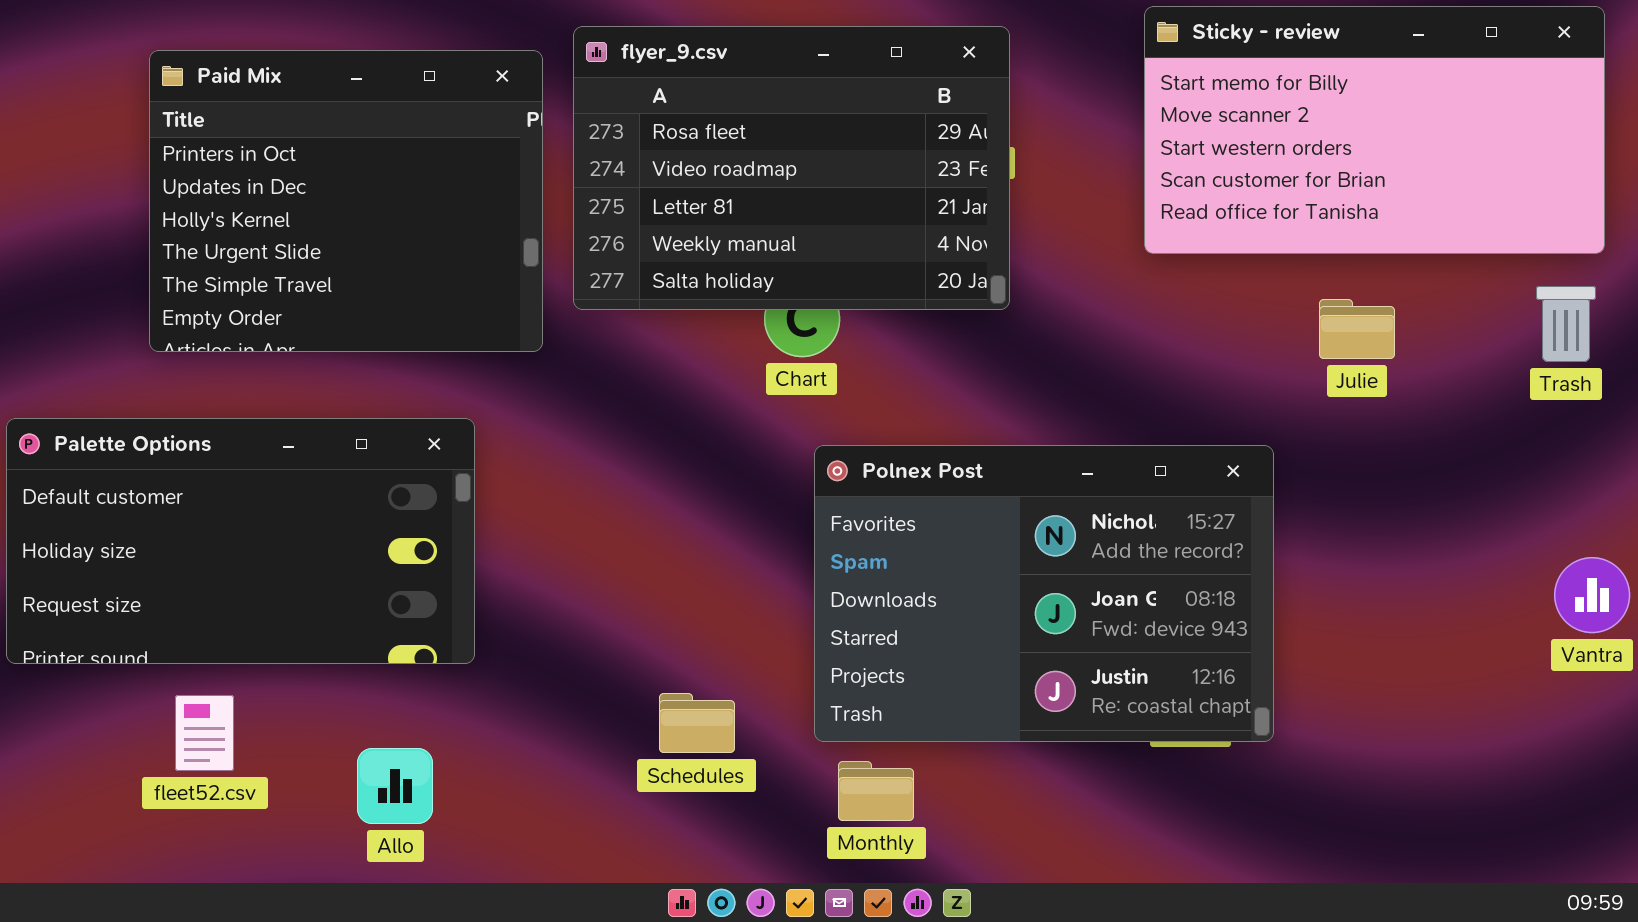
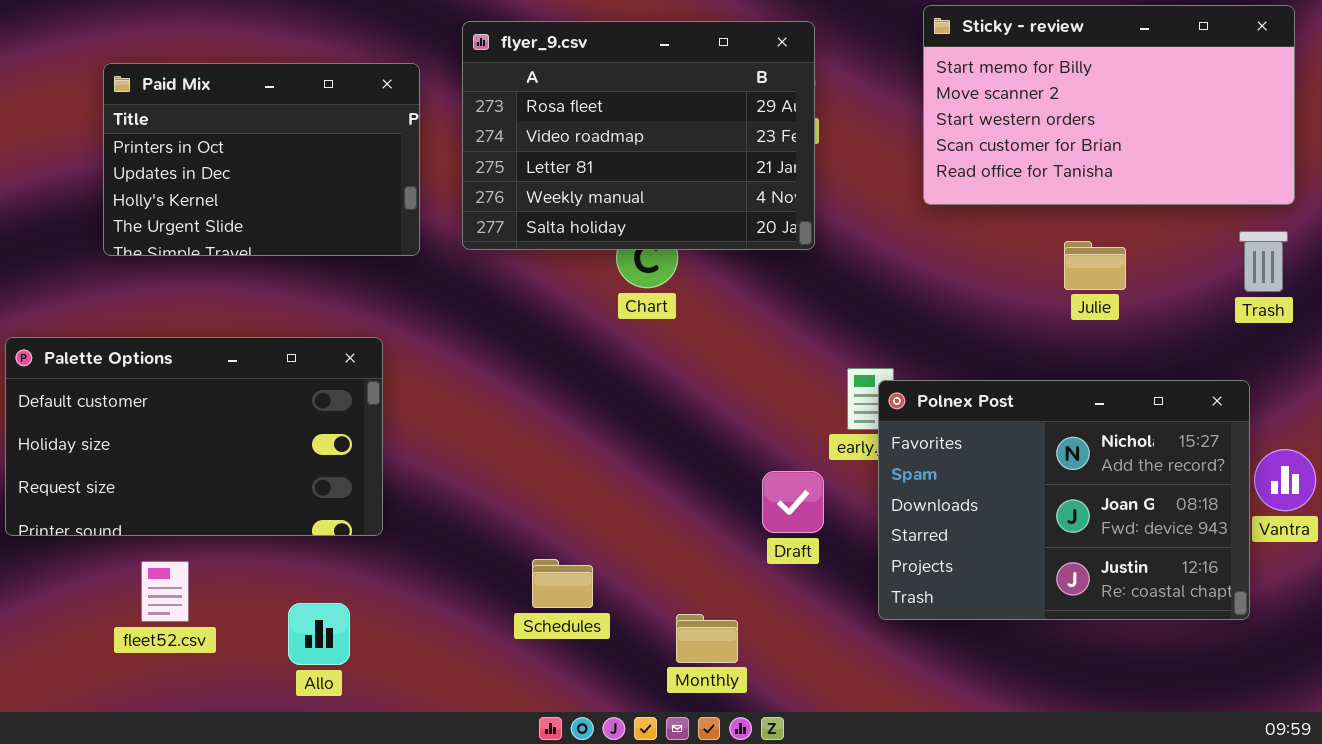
Paid Mix: [149,50,543,352] -> [103,63,420,256], moved, resized
Polnex Post: [814,445,1274,742] -> [878,380,1250,620], moved

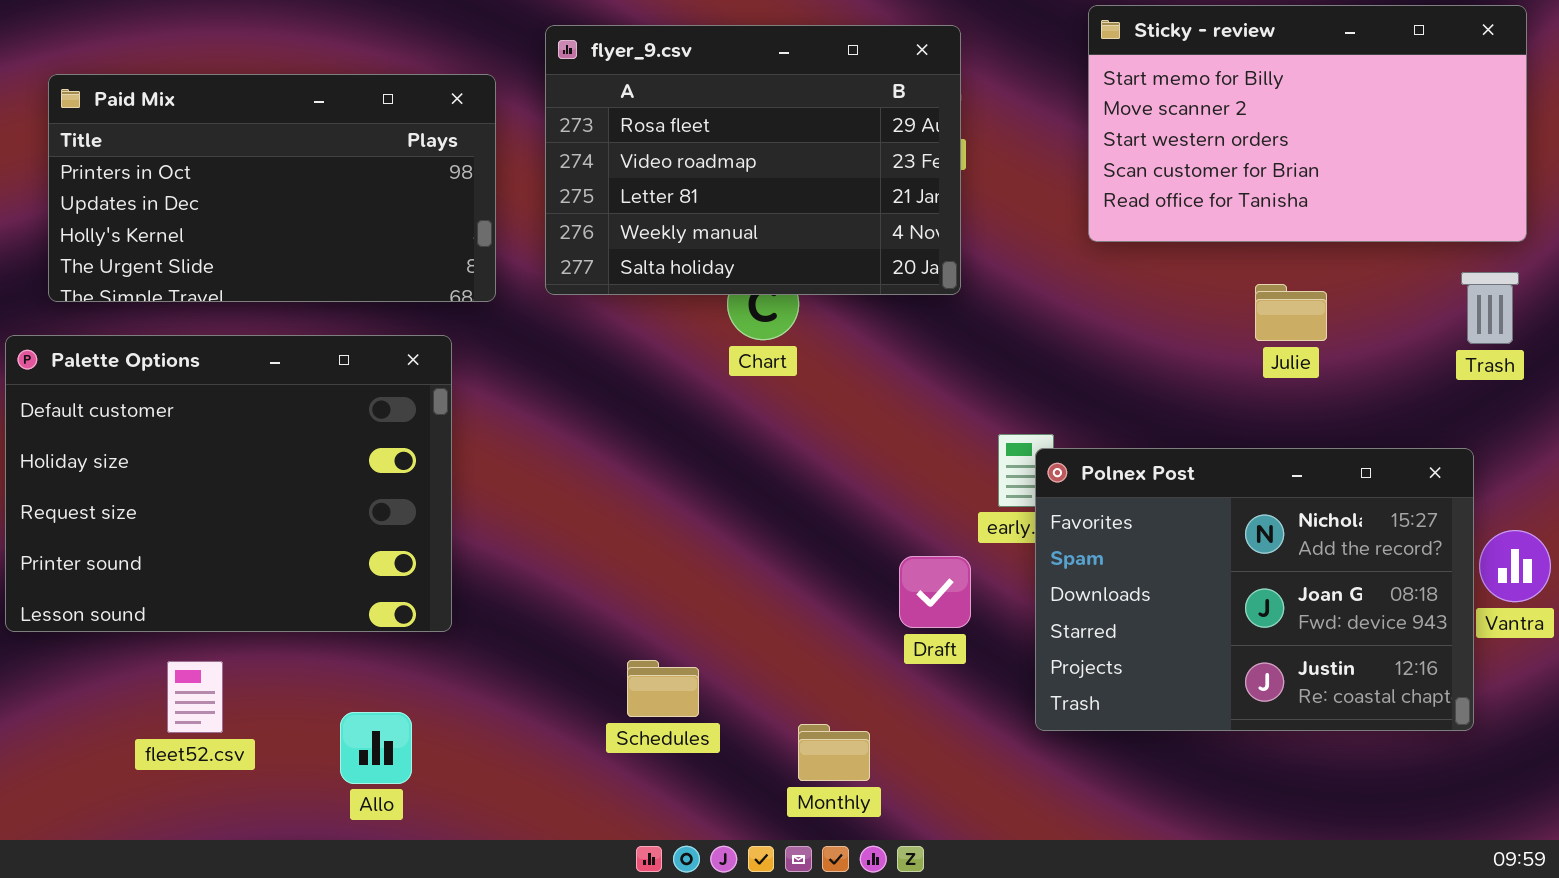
Paid Mix: [103,63,420,256] -> [48,74,496,302], resized
Palette Options: [5,337,383,536] -> [5,335,452,632], resized

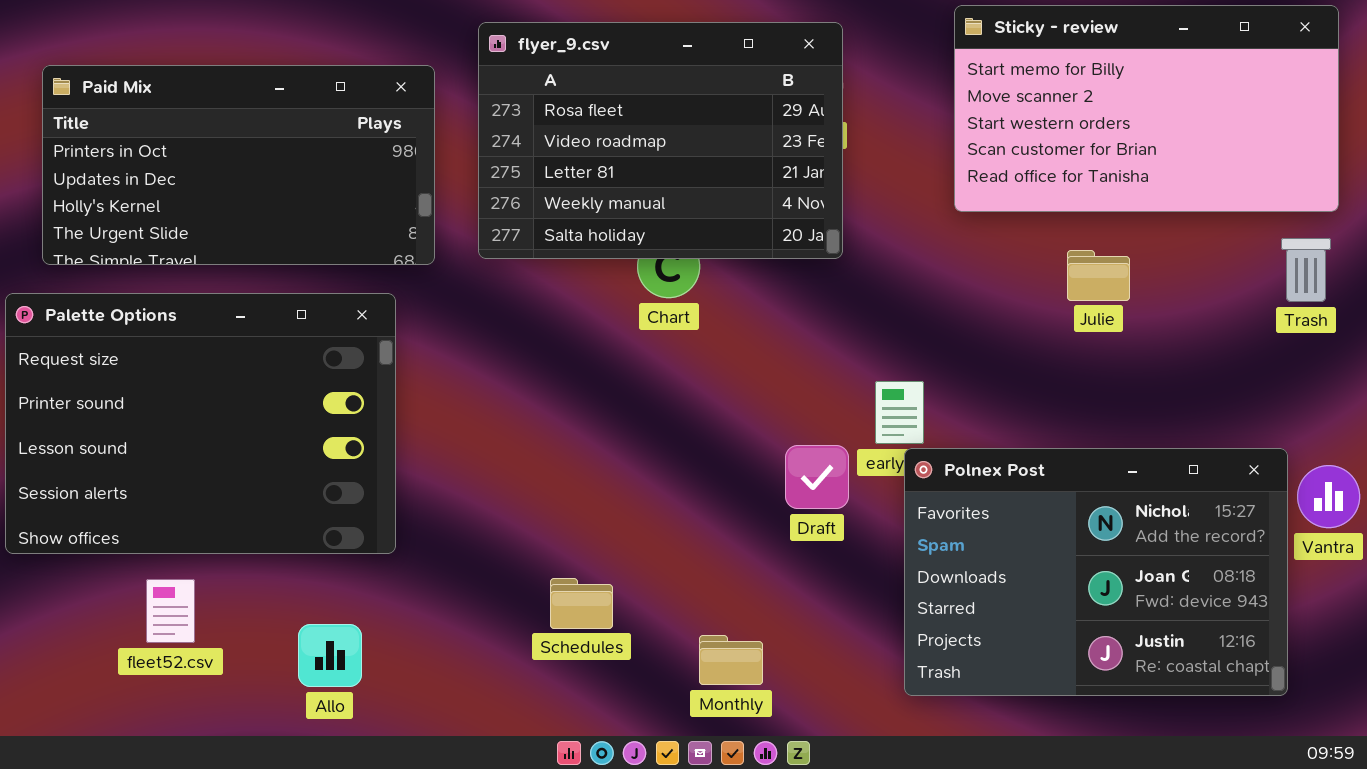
Julie: [1255,284,1327,341] -> [1067,250,1130,301], moved
Palette Options: [5,335,452,632] -> [5,293,396,554], scrolled down 2 rows
Polnex Post: [1035,448,1474,731] -> [904,448,1288,696], moved
Draft: [899,556,971,628] -> [785,445,849,509], moved

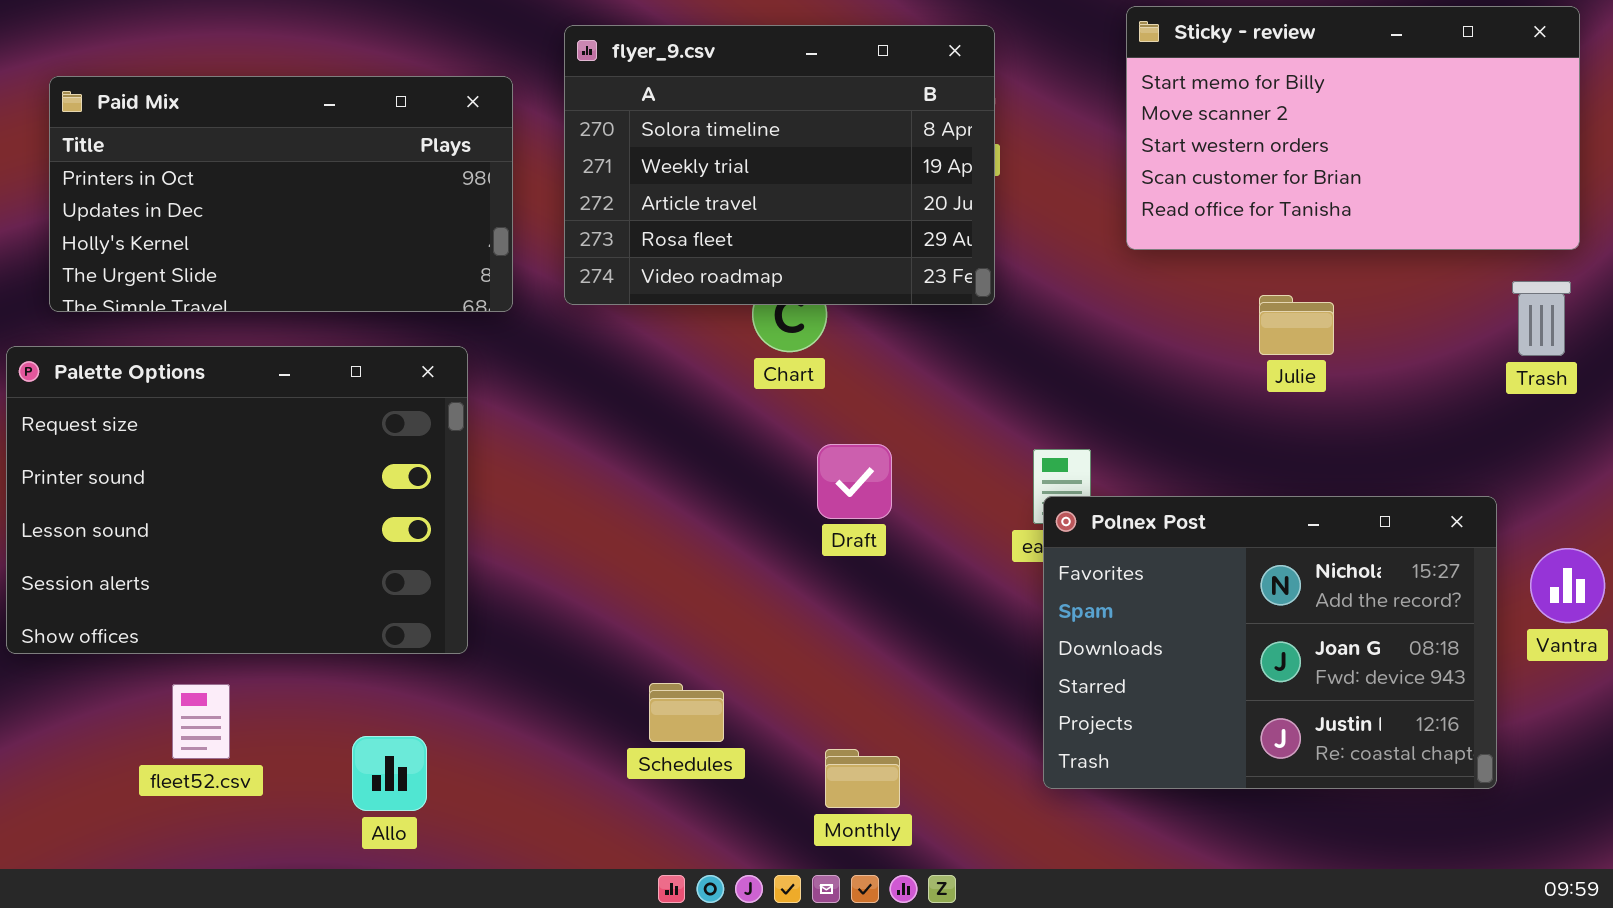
flyer_9.csv: [478,22,843,259] -> [564,25,995,305], scrolled up 3 rows
Draft: [785,445,849,509] -> [817,444,892,519], moved
Polnex Post: [904,448,1288,696] -> [1043,496,1497,789], moved

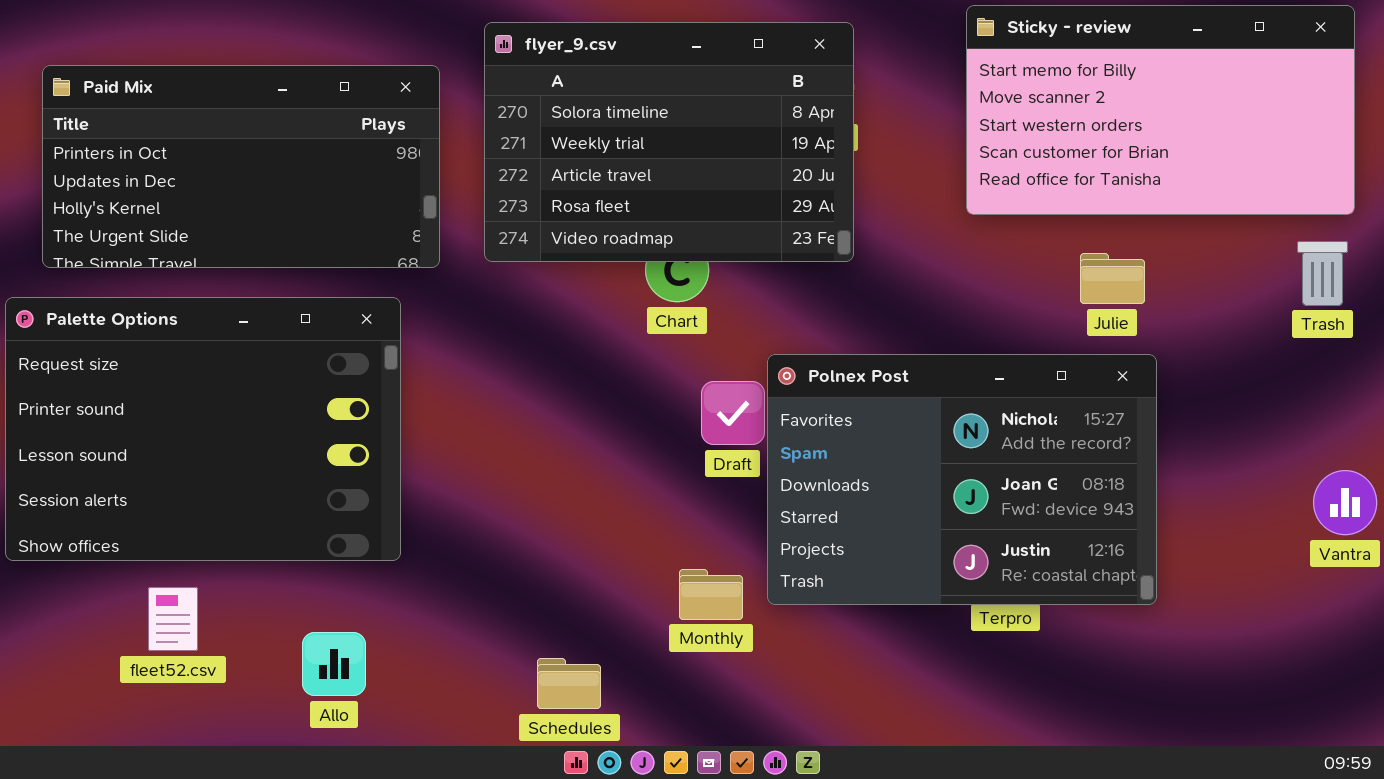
Polnex Post: [1043,496,1497,789] -> [767,354,1157,605], moved
Schedules: [649,683,724,742] -> [537,658,601,709], moved
Monthly: [825,749,900,808] -> [679,569,743,620], moved

